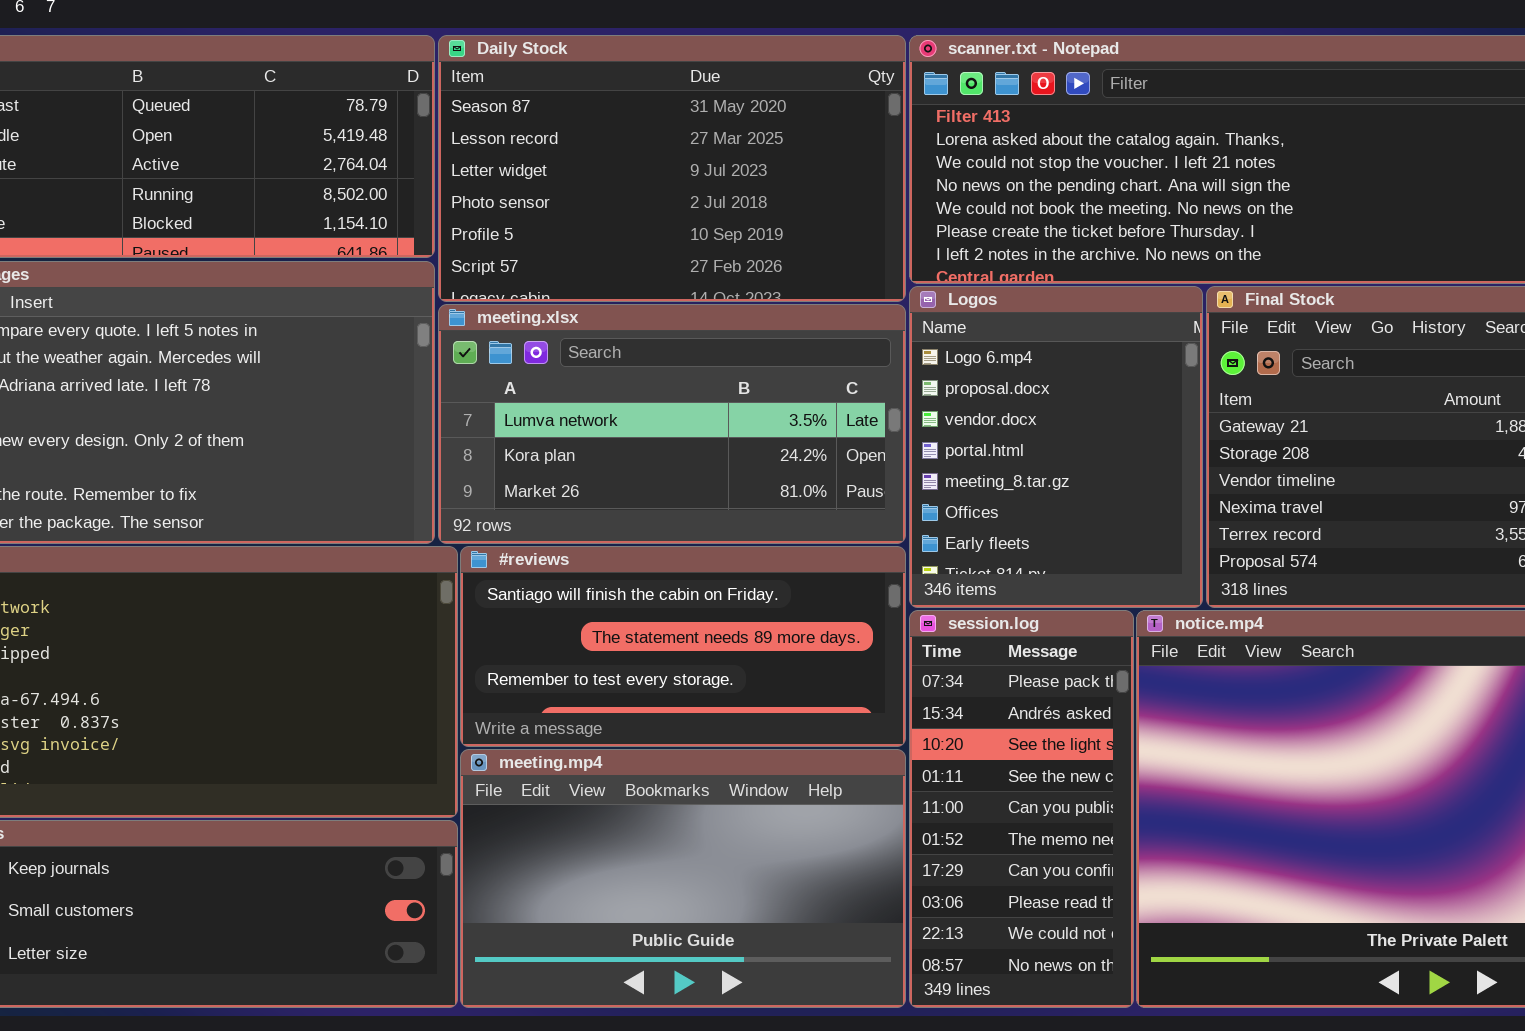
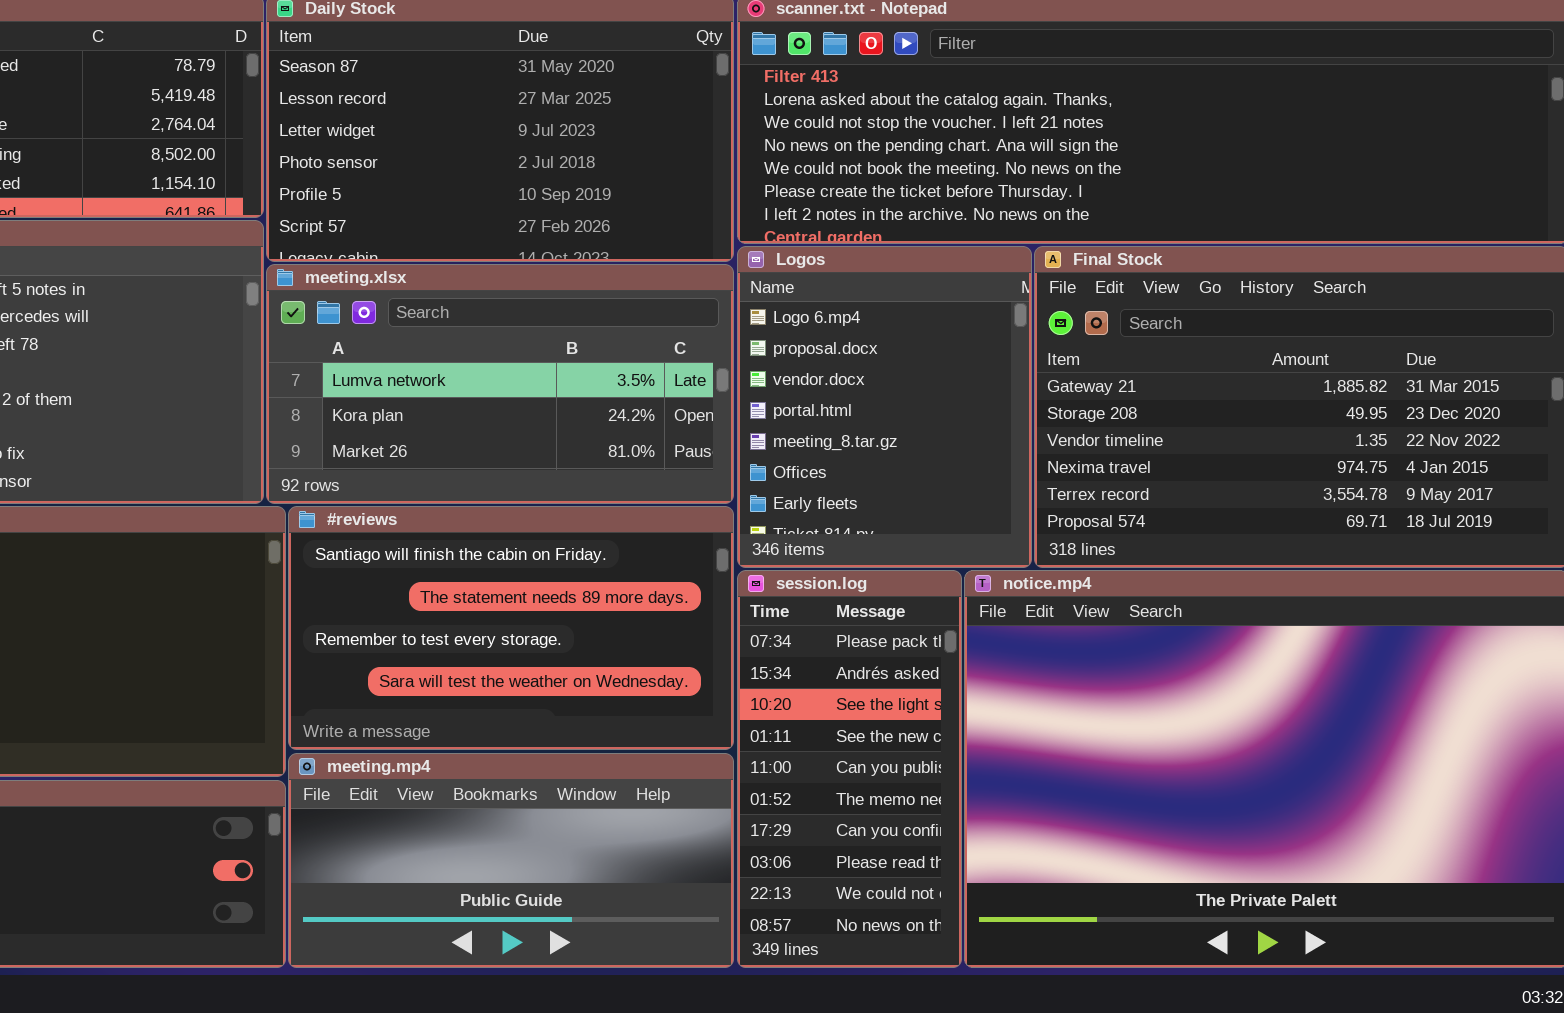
#reviews: [460,546,906,747] -> [288,506,734,750], resized
meeting.mp4: [460,749,906,1008] -> [288,753,734,968], resized

